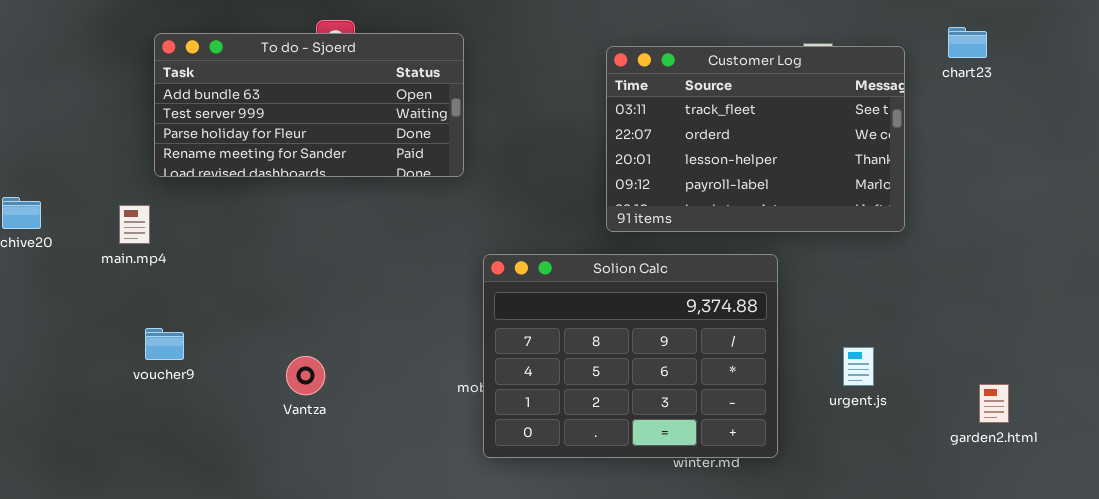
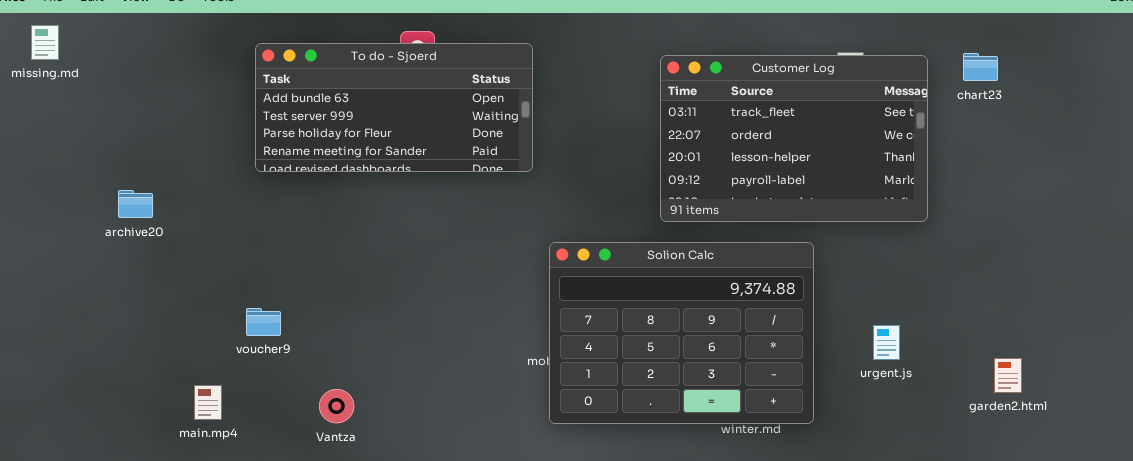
chart23: [948,27,987,58] -> [963,53,998,81], moved
main.mp4: [119,205,150,244] -> [194,385,222,420], moved
Vantza: [286,356,325,395] -> [319,389,354,423], moved

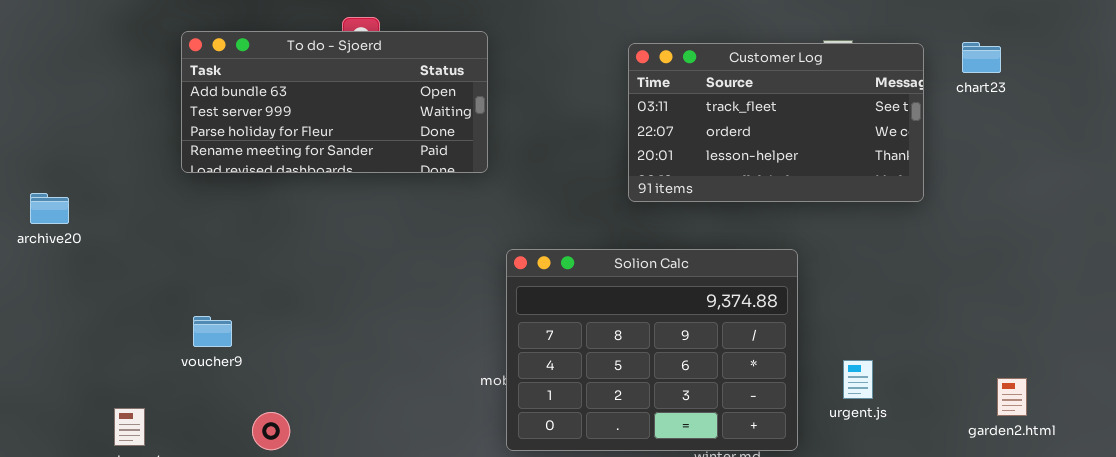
Customer Log: [660,55,928,222] -> [628,43,924,202], resized
voucher9: [246,308,281,336] -> [193,316,232,347], moved
urgent.js: [873,325,900,360] -> [843,360,873,399], moved

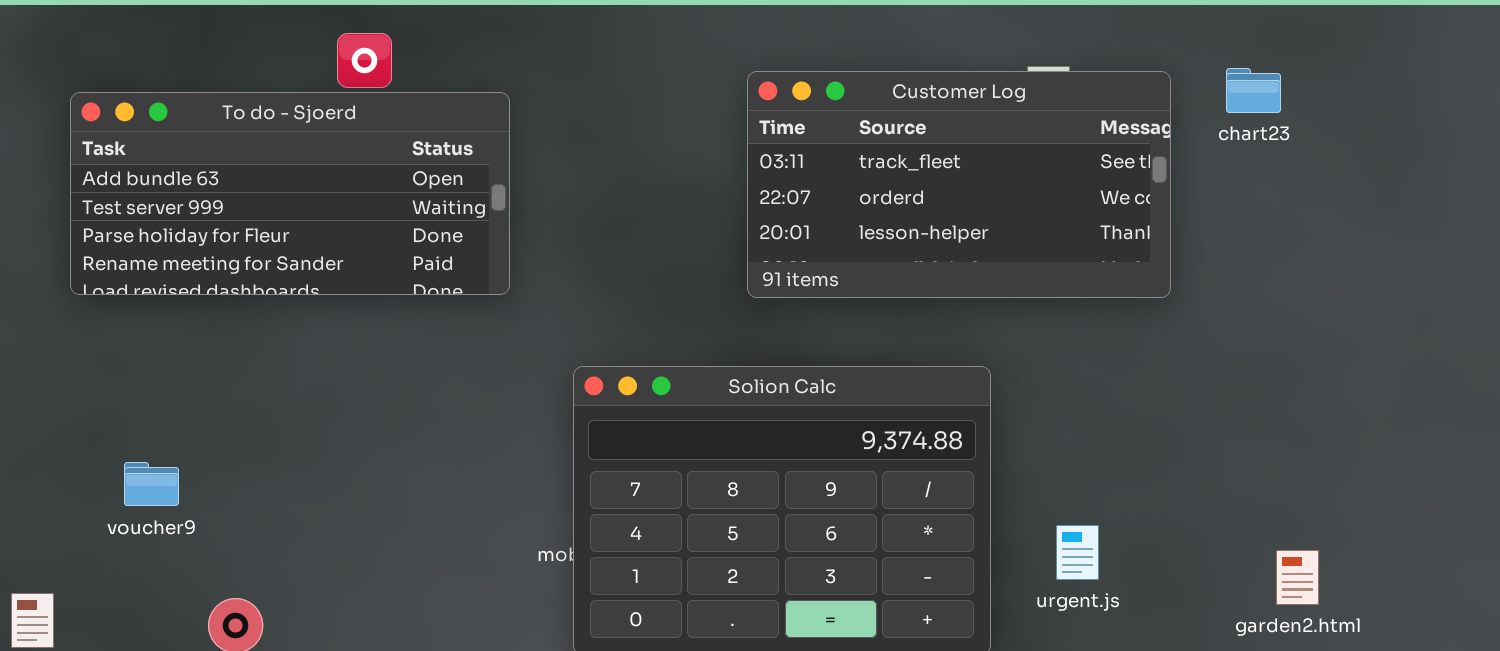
To do - Sjoerd: [181,31,488,173] -> [70,92,510,295], moved

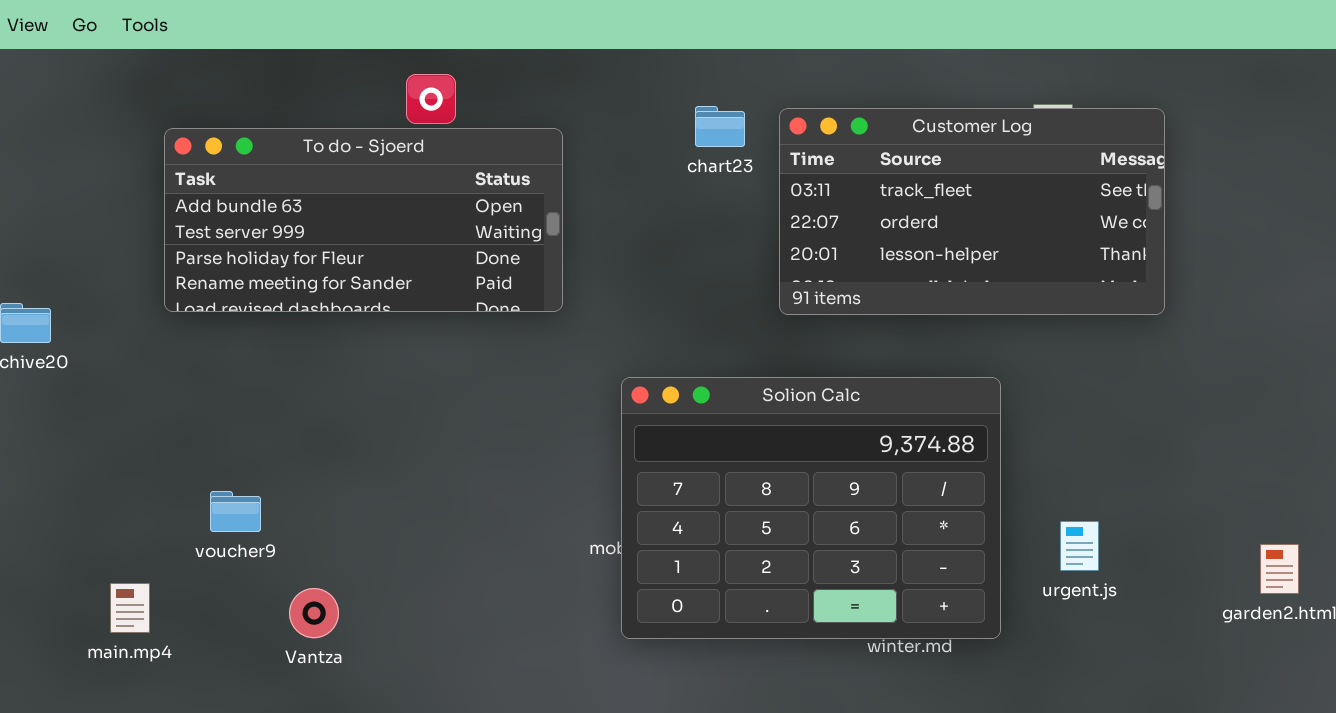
chart23: [1226,68,1281,113] -> [695,106,745,147], moved
voucher9: [124,462,179,506] -> [210,491,261,532], moved

